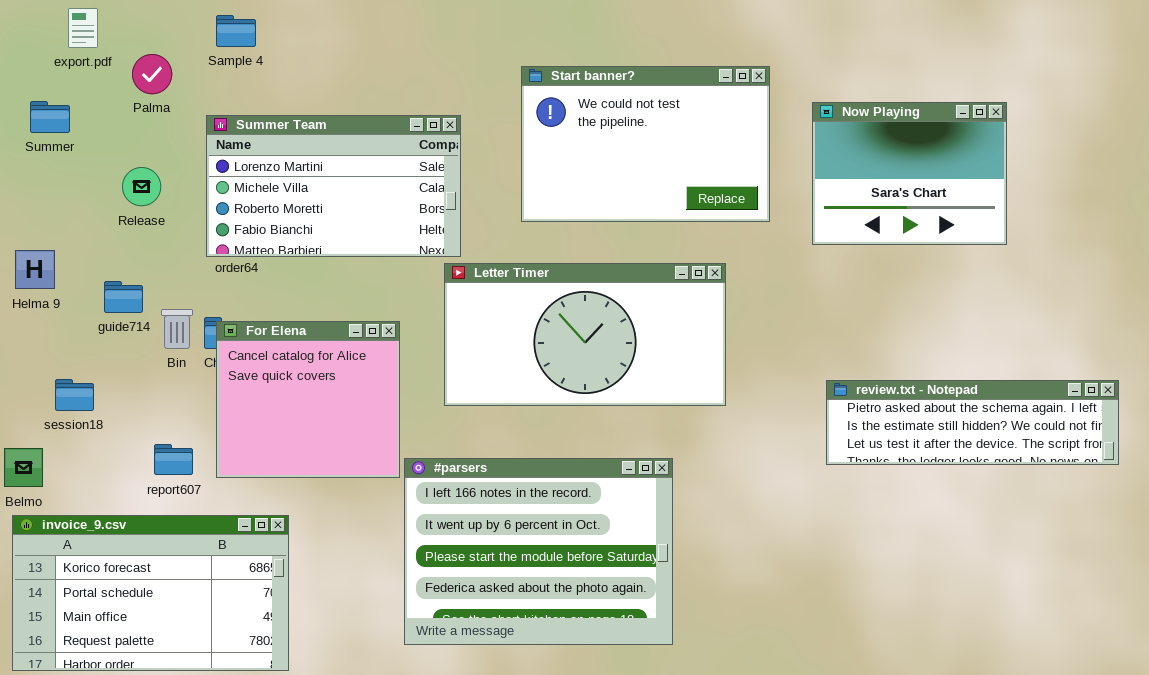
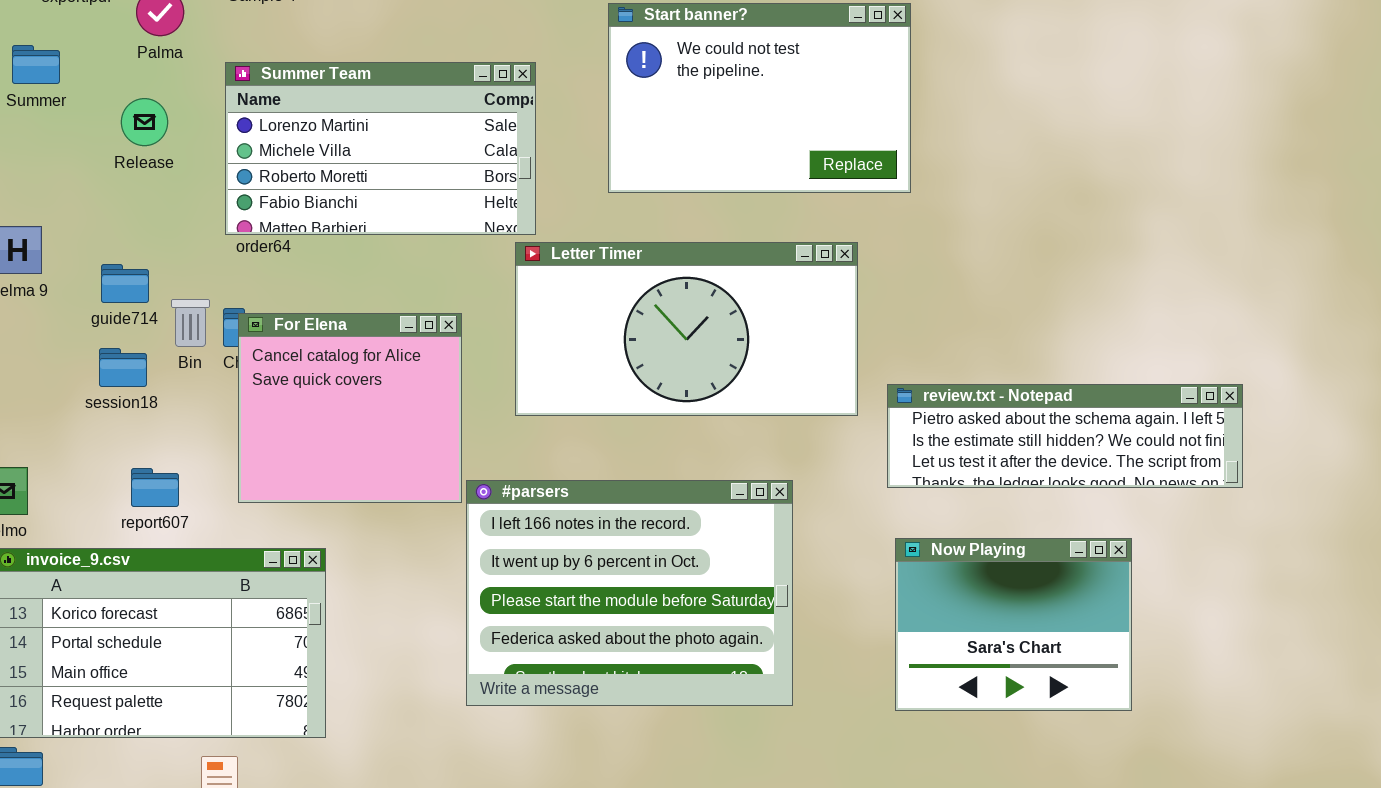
Now Playing: [812,102,1007,245] -> [895,538,1132,711], moved
Release: [122,167,161,206] -> [121,98,168,146], moved
session18: [55,379,94,411] -> [99,348,147,387], moved
review.txt - Notepad: [826,380,1119,465] -> [887,384,1243,488], moved
report607: [154,444,193,475] -> [131,468,179,507], moved

